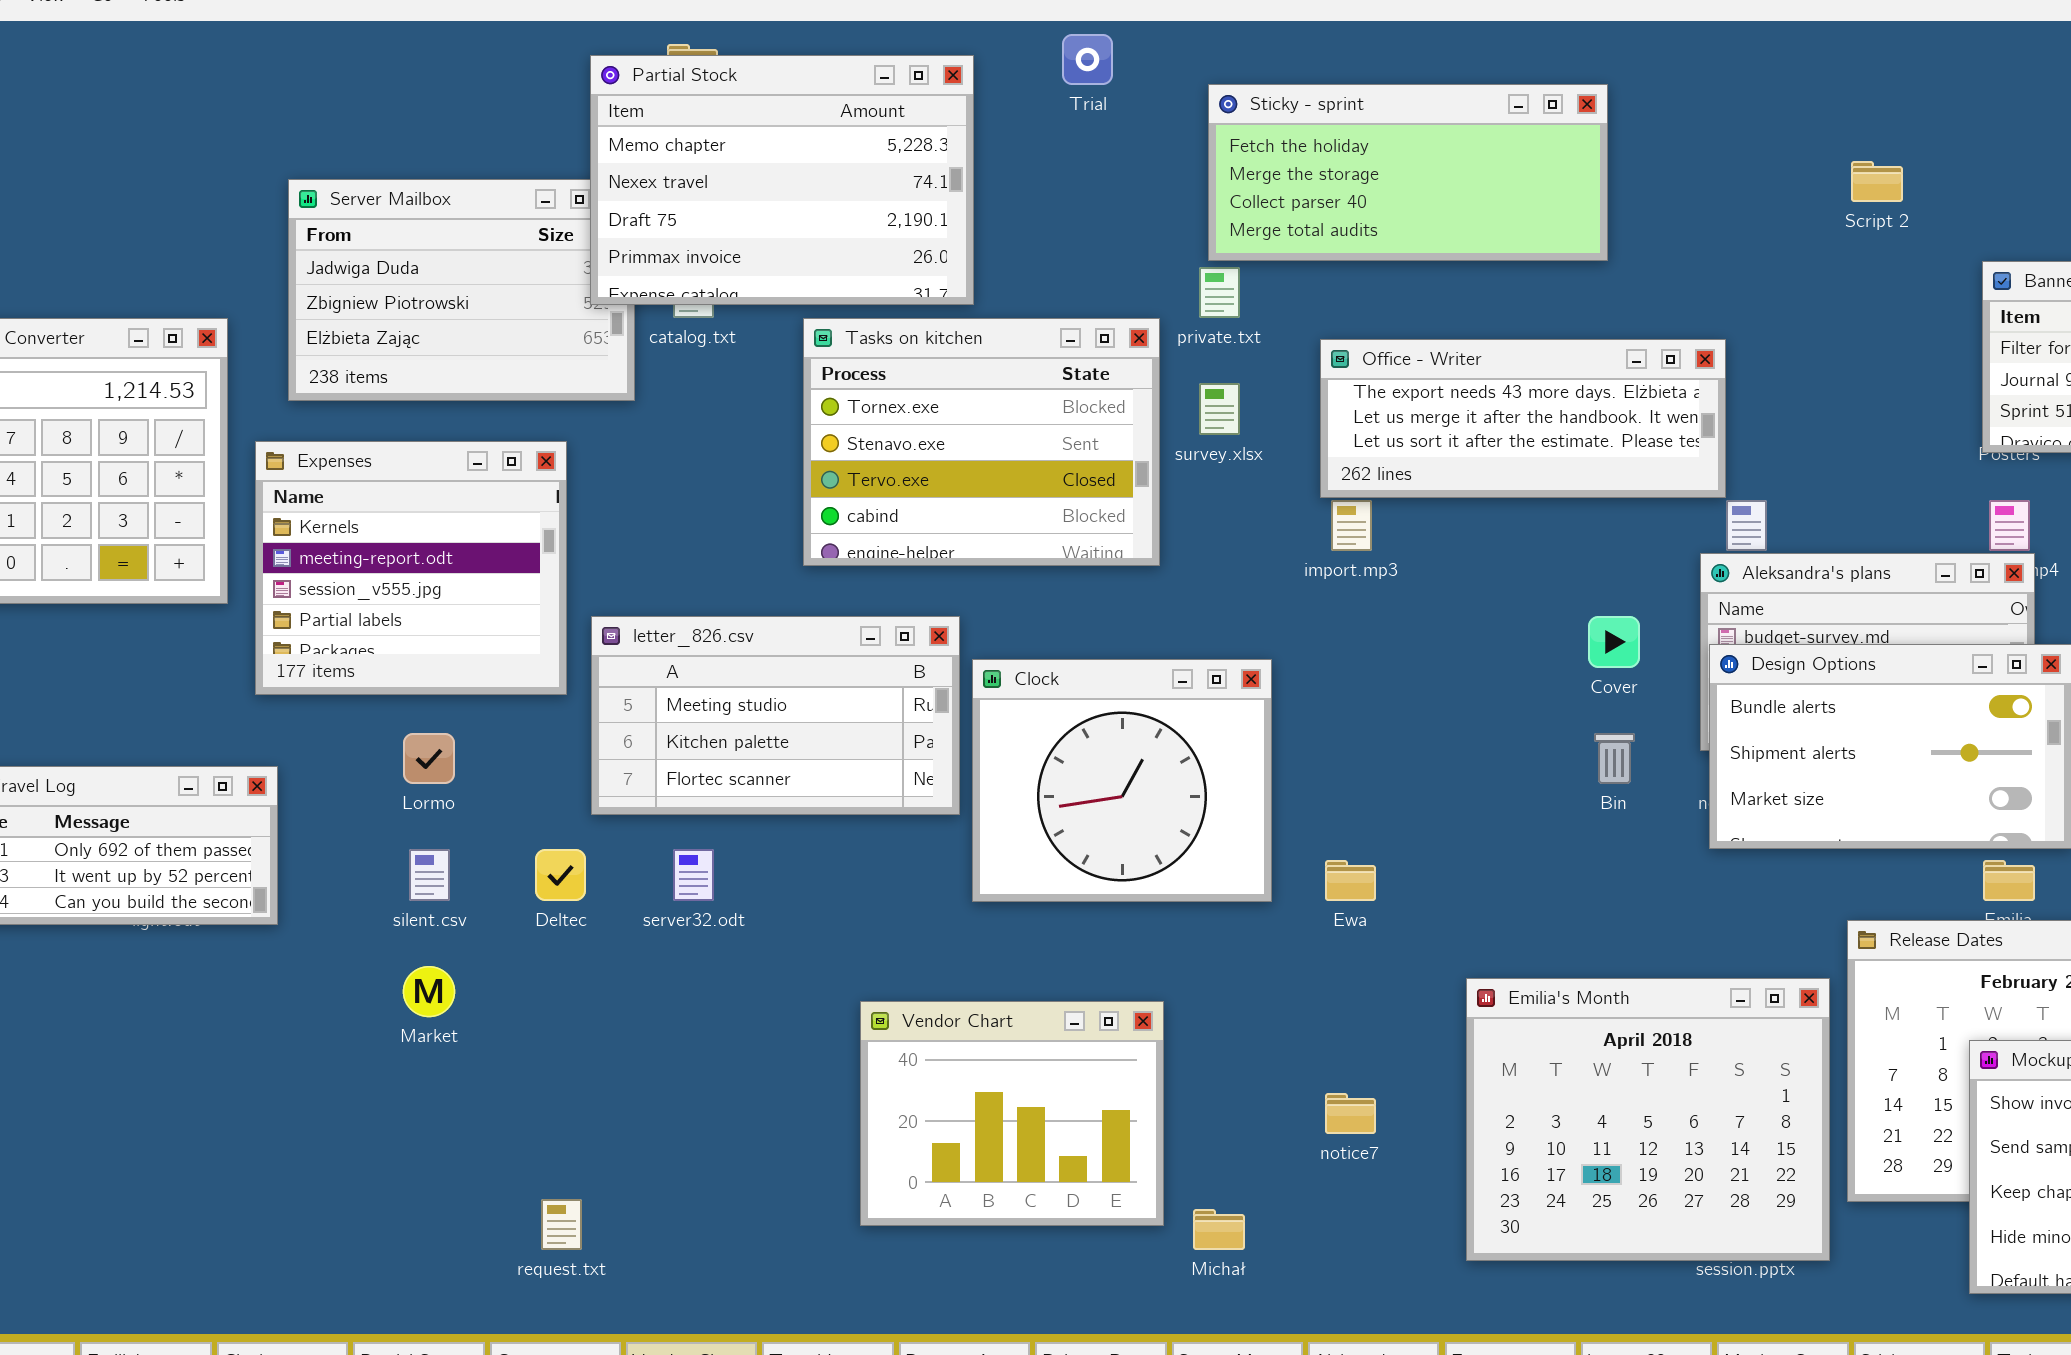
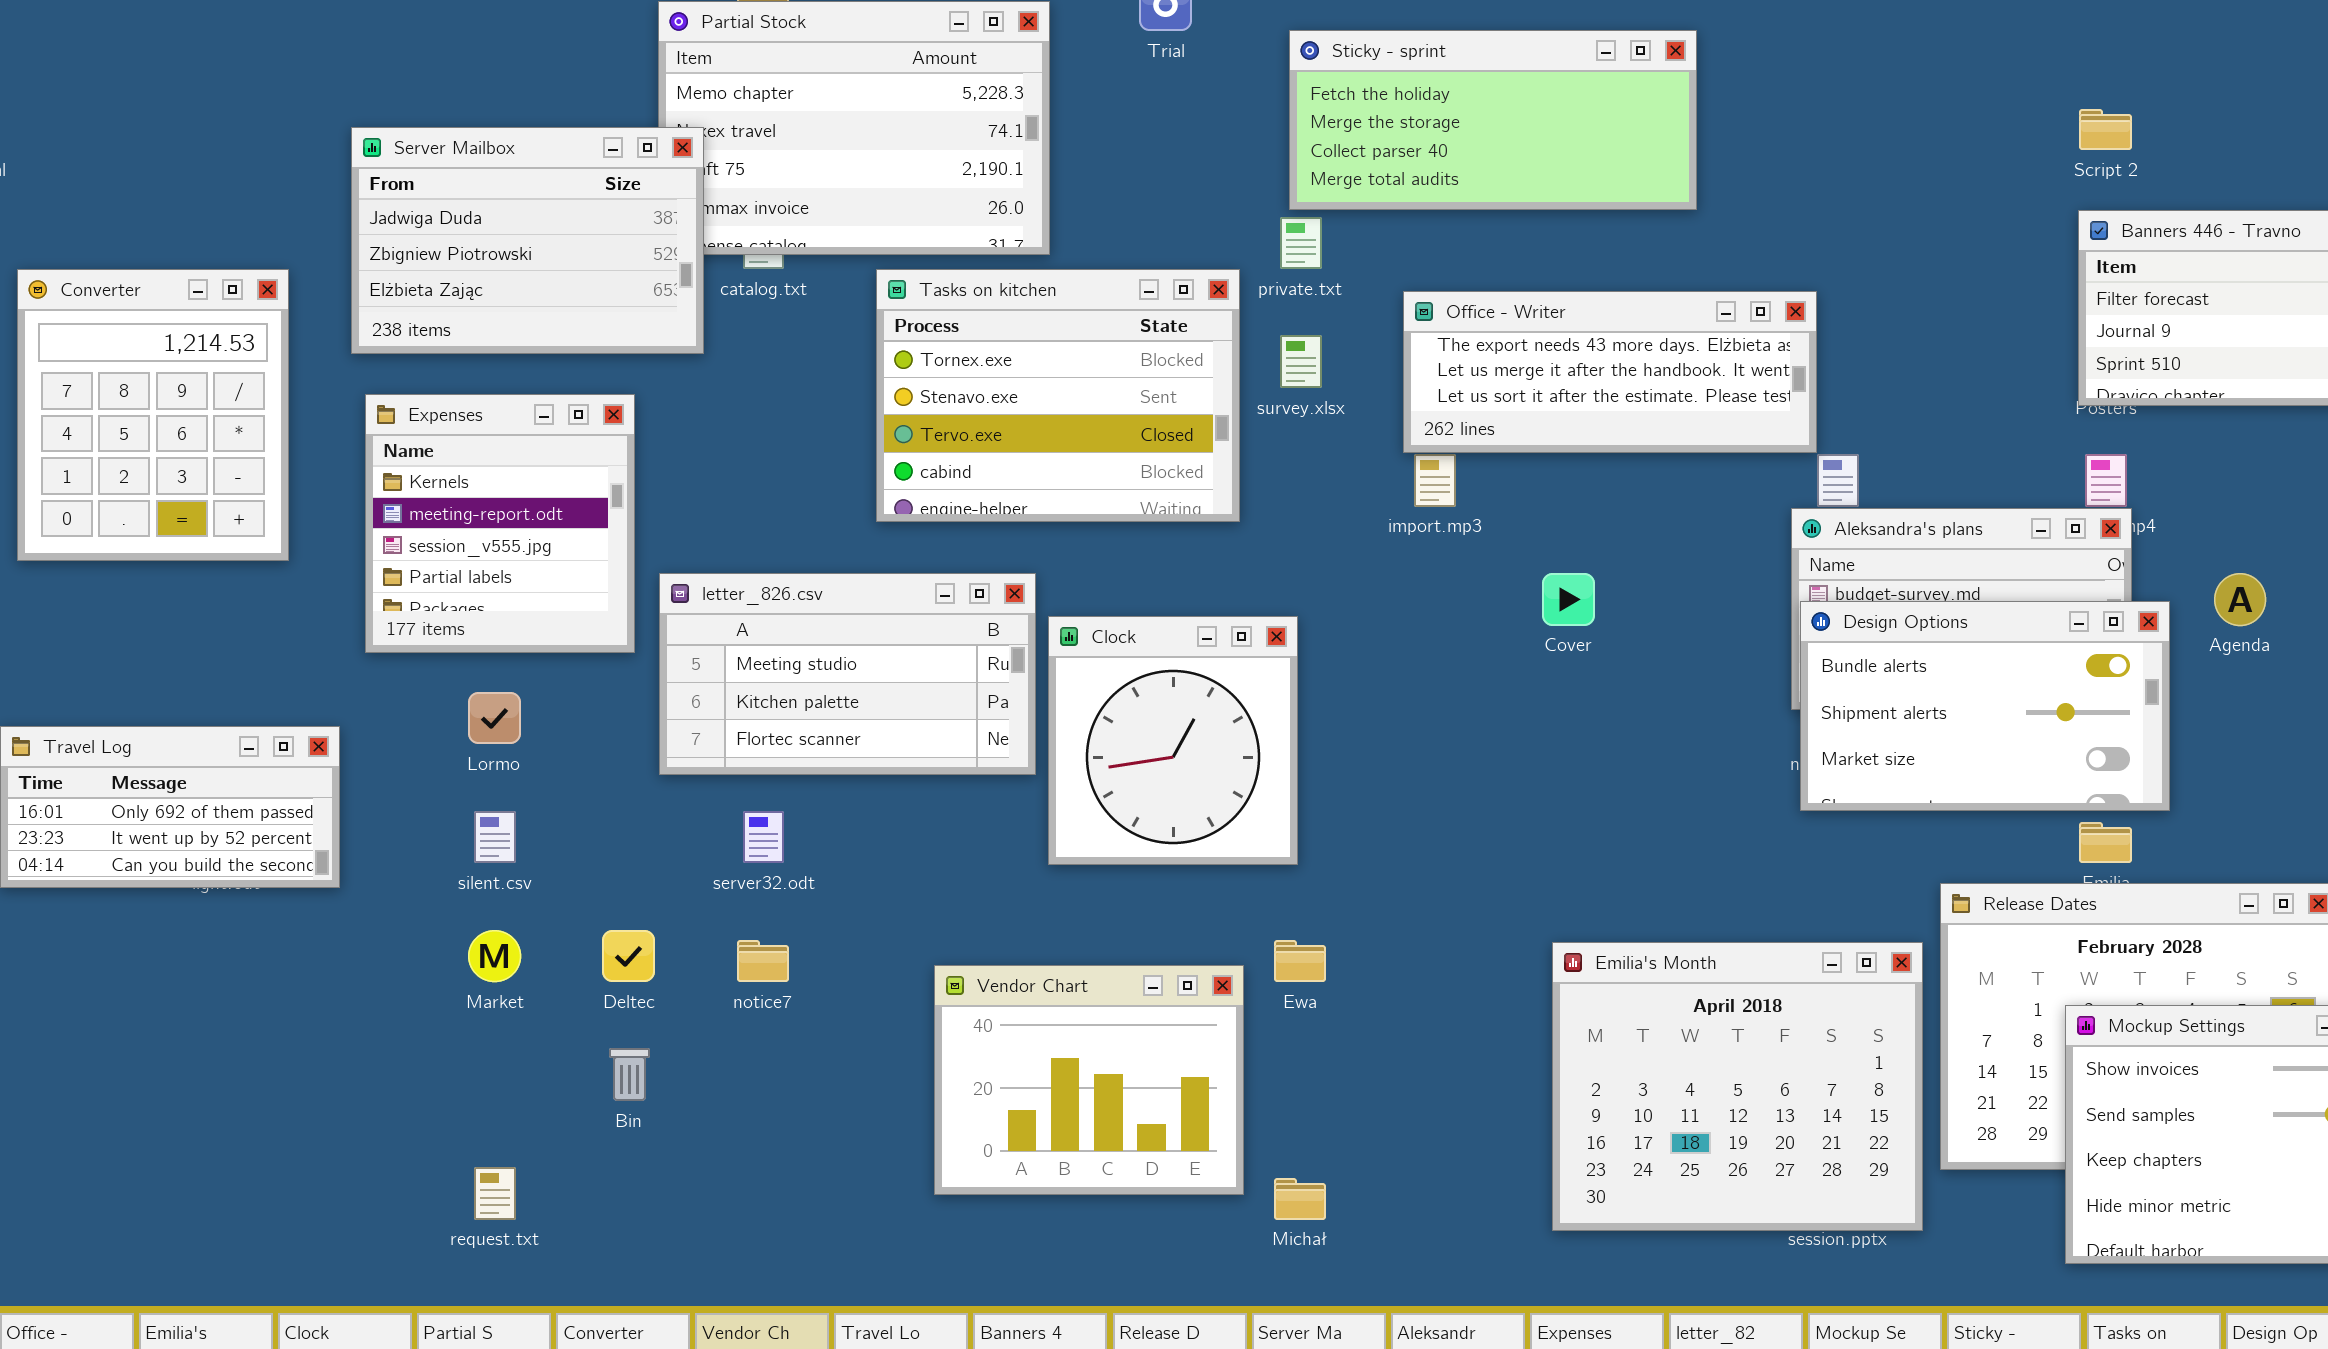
Script 2: [1851,161,1903,202] -> [2079,109,2132,150], moved
Server Mailbox: [288,179,635,401] -> [351,127,704,354], raised
Expenses: [255,441,567,695] -> [365,394,635,653], resized
Cover: [1588,616,1640,668] -> [1542,573,1595,626], moved
Clock: [972,659,1272,902] -> [1048,616,1298,865], resized
Bin: [1594,733,1635,784] -> [609,1048,650,1101], moved
Deltec: [535,849,586,901] -> [602,930,655,982], moved
Ewa: [1325,860,1376,901] -> [1274,940,1326,982], moved
notice7: [1325,1093,1376,1134] -> [737,940,789,982], moved
request.txt: [541,1199,582,1250] -> [474,1167,516,1220], moved

